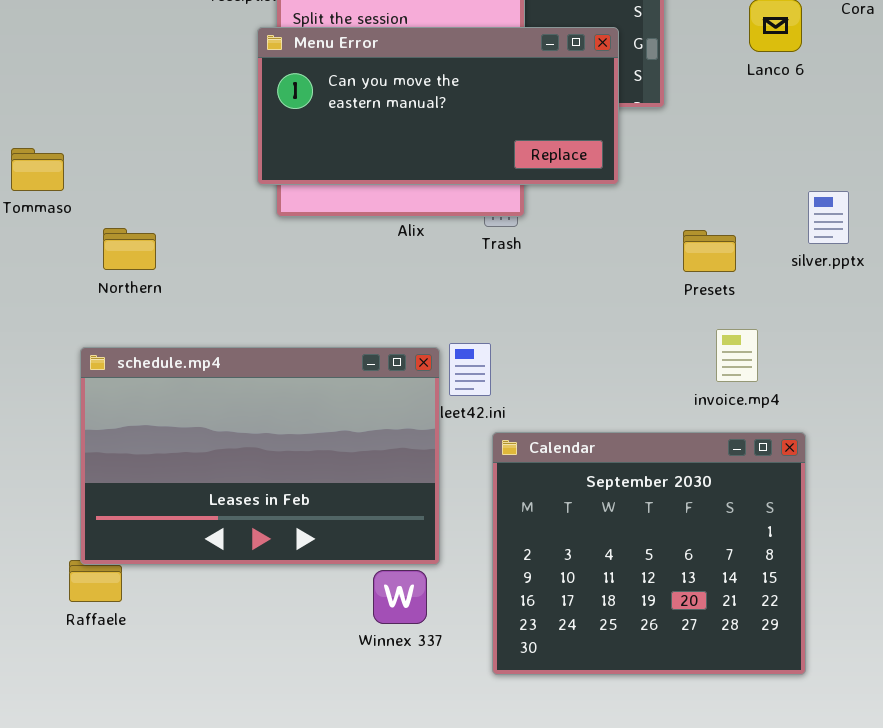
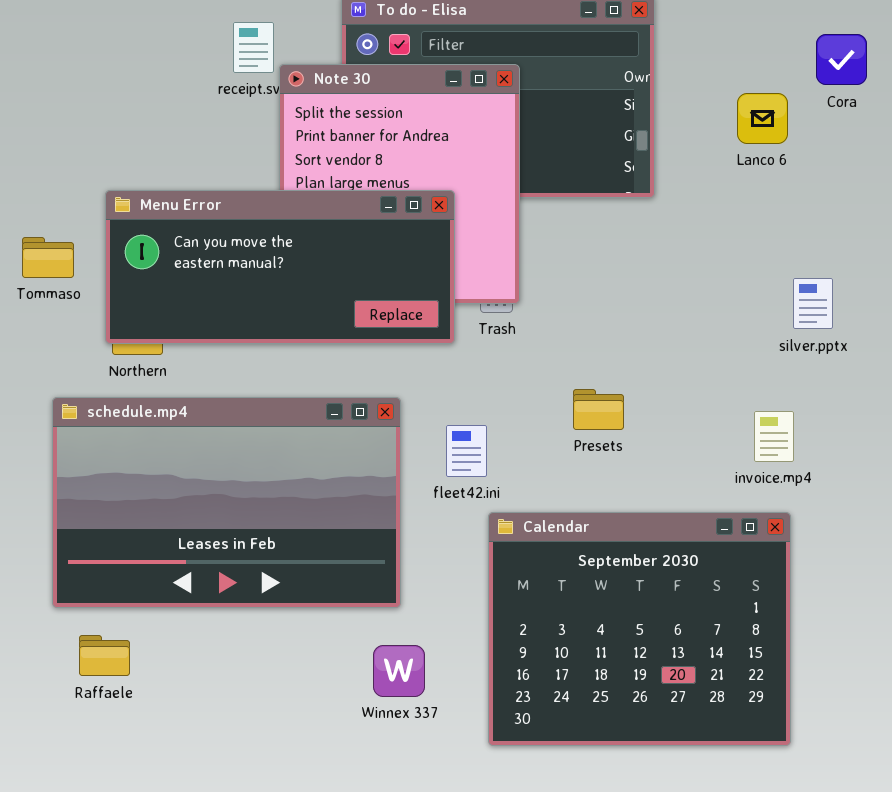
Menu Error: [257,27,619,185] -> [105,190,455,344], moved
Presets: [683,230,736,272] -> [573,389,624,430], moved
invoice.mp4: [716,329,758,382] -> [754,411,794,462], moved
schedule.mp4: [80,347,440,565] -> [52,397,401,608], moved

